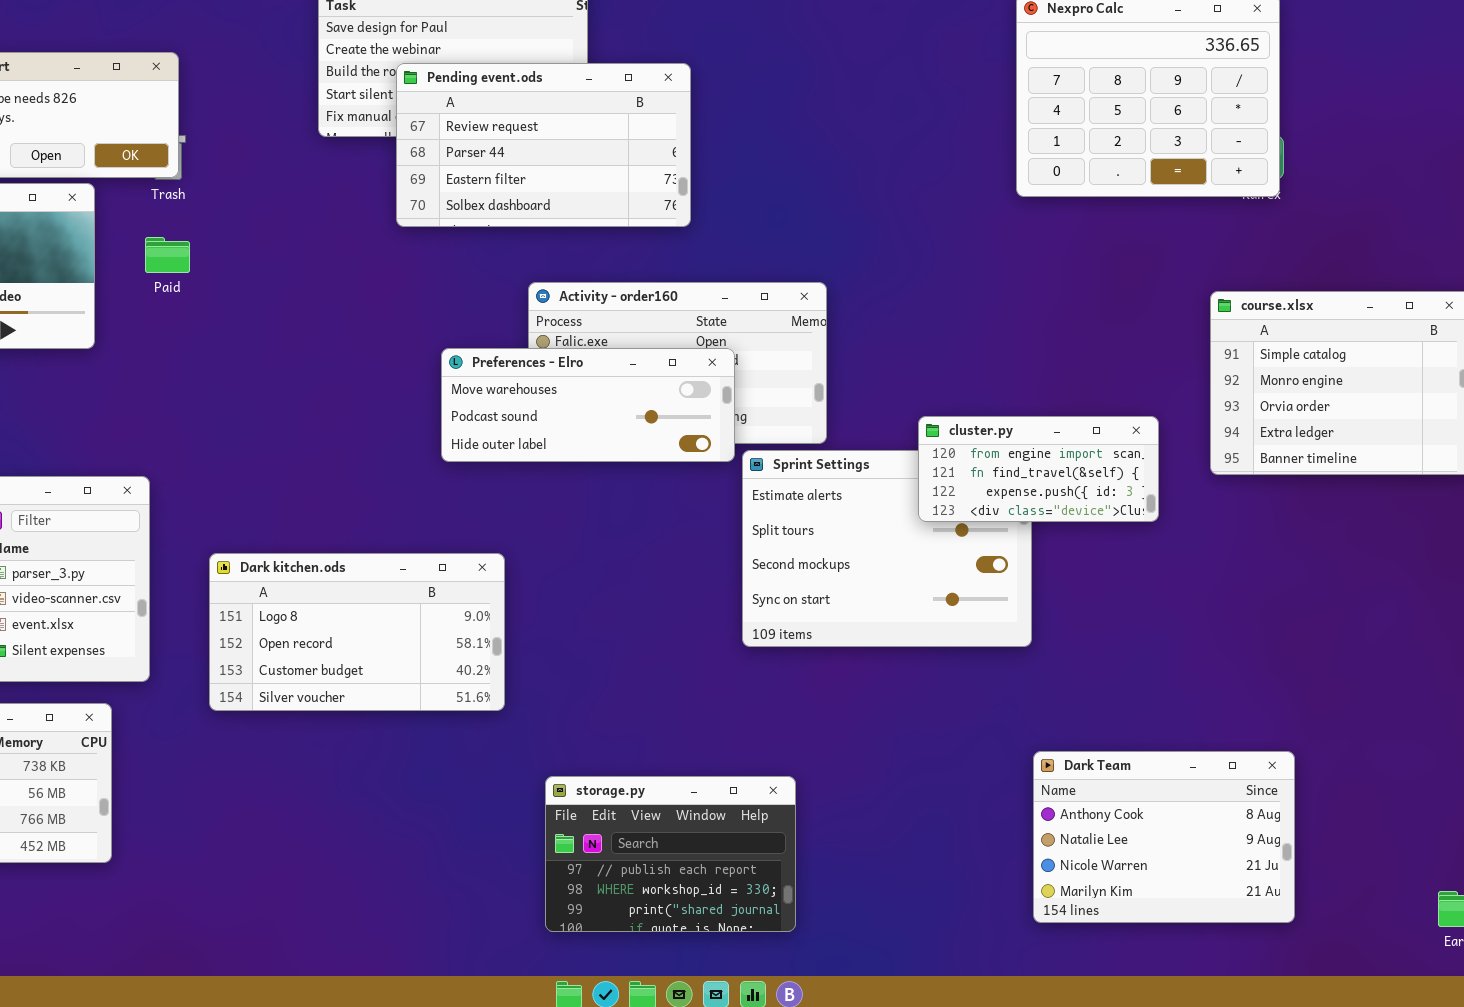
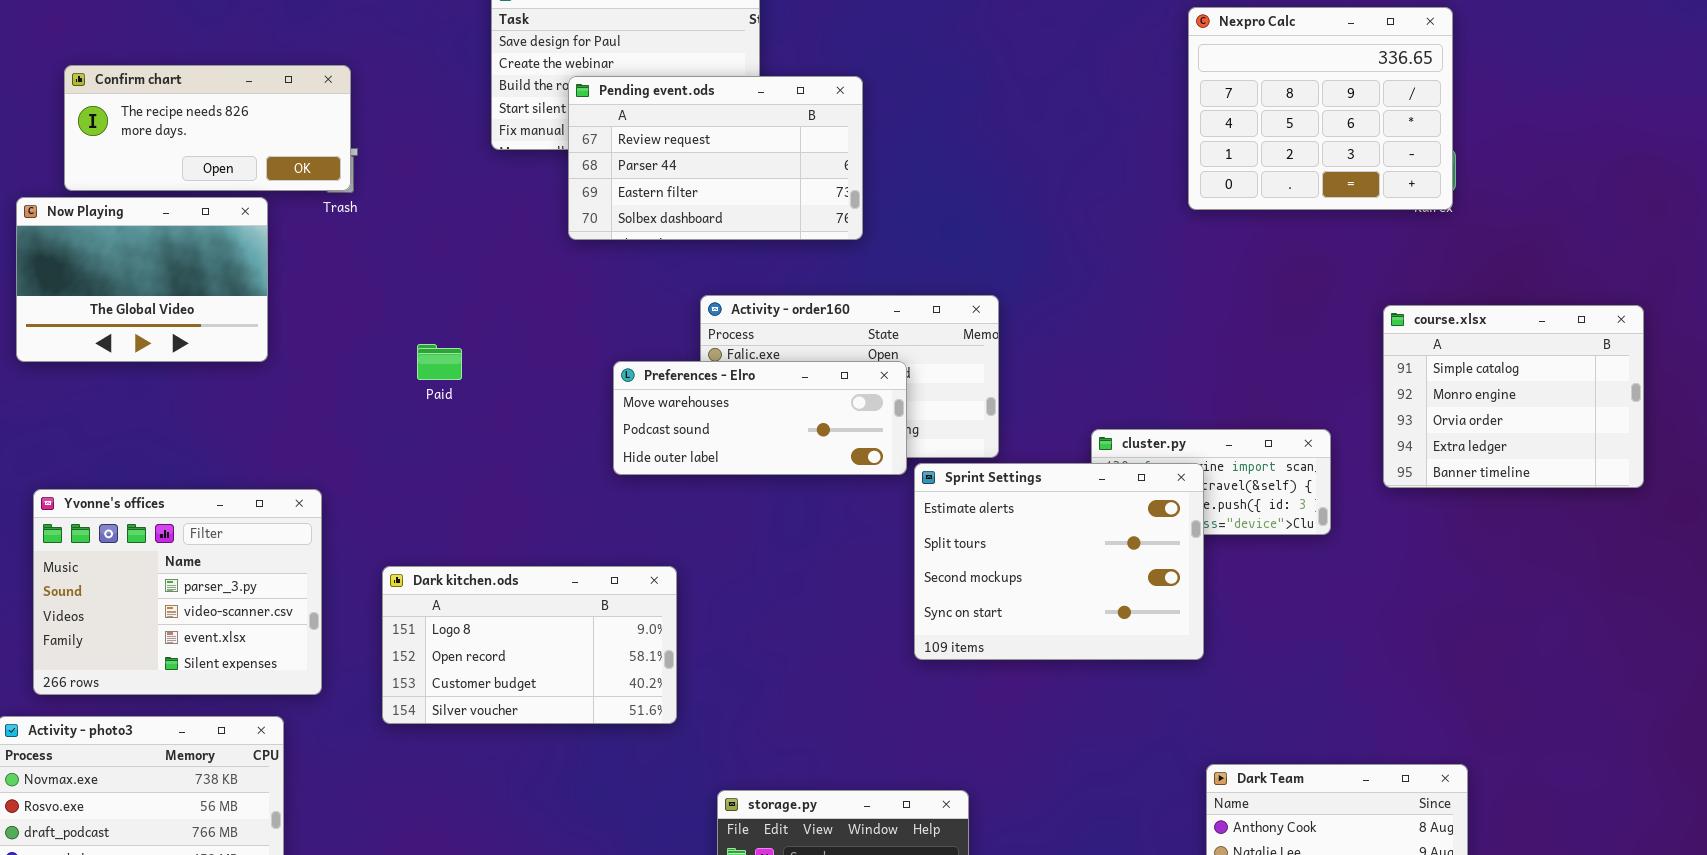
Paid: [145,237,190,273] -> [417,344,462,380], moved
Sprint Settings: [742,450,1032,647] -> [914,463,1204,660], raised

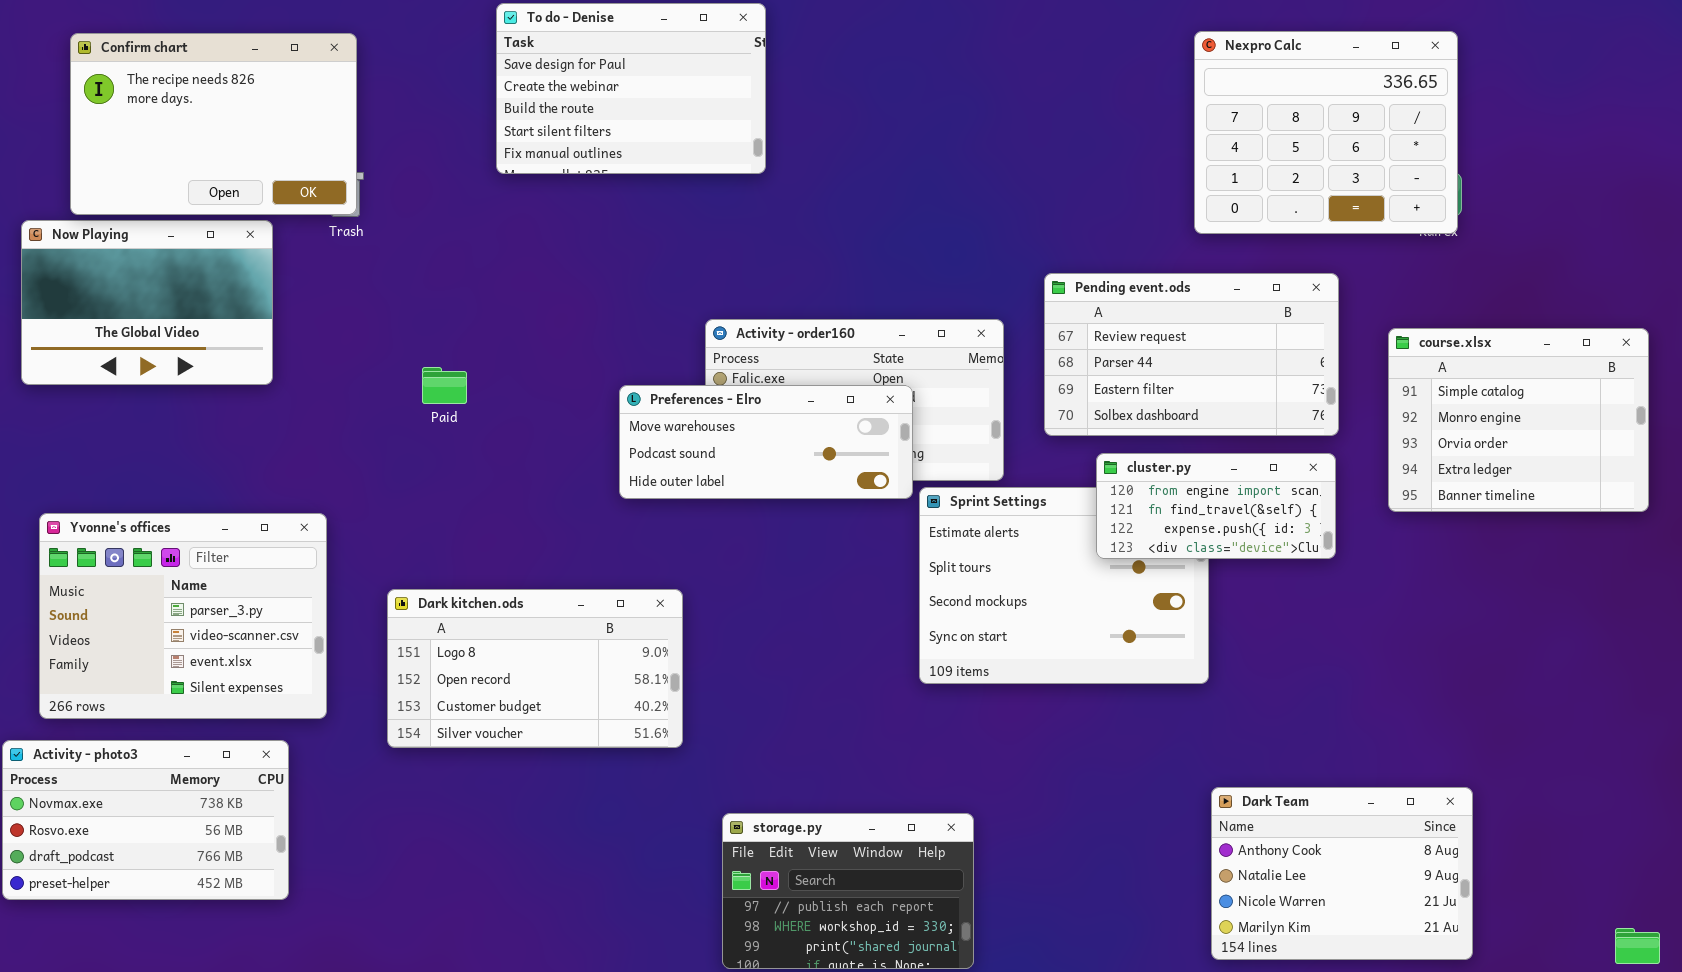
Confirm chart: [64,65,351,191] -> [70,33,357,215], resized
Pending event.ods: [568,76,863,240] -> [1044,273,1339,436], moved
cluster.py: [1091,429,1331,535] -> [1096,453,1336,559], raised

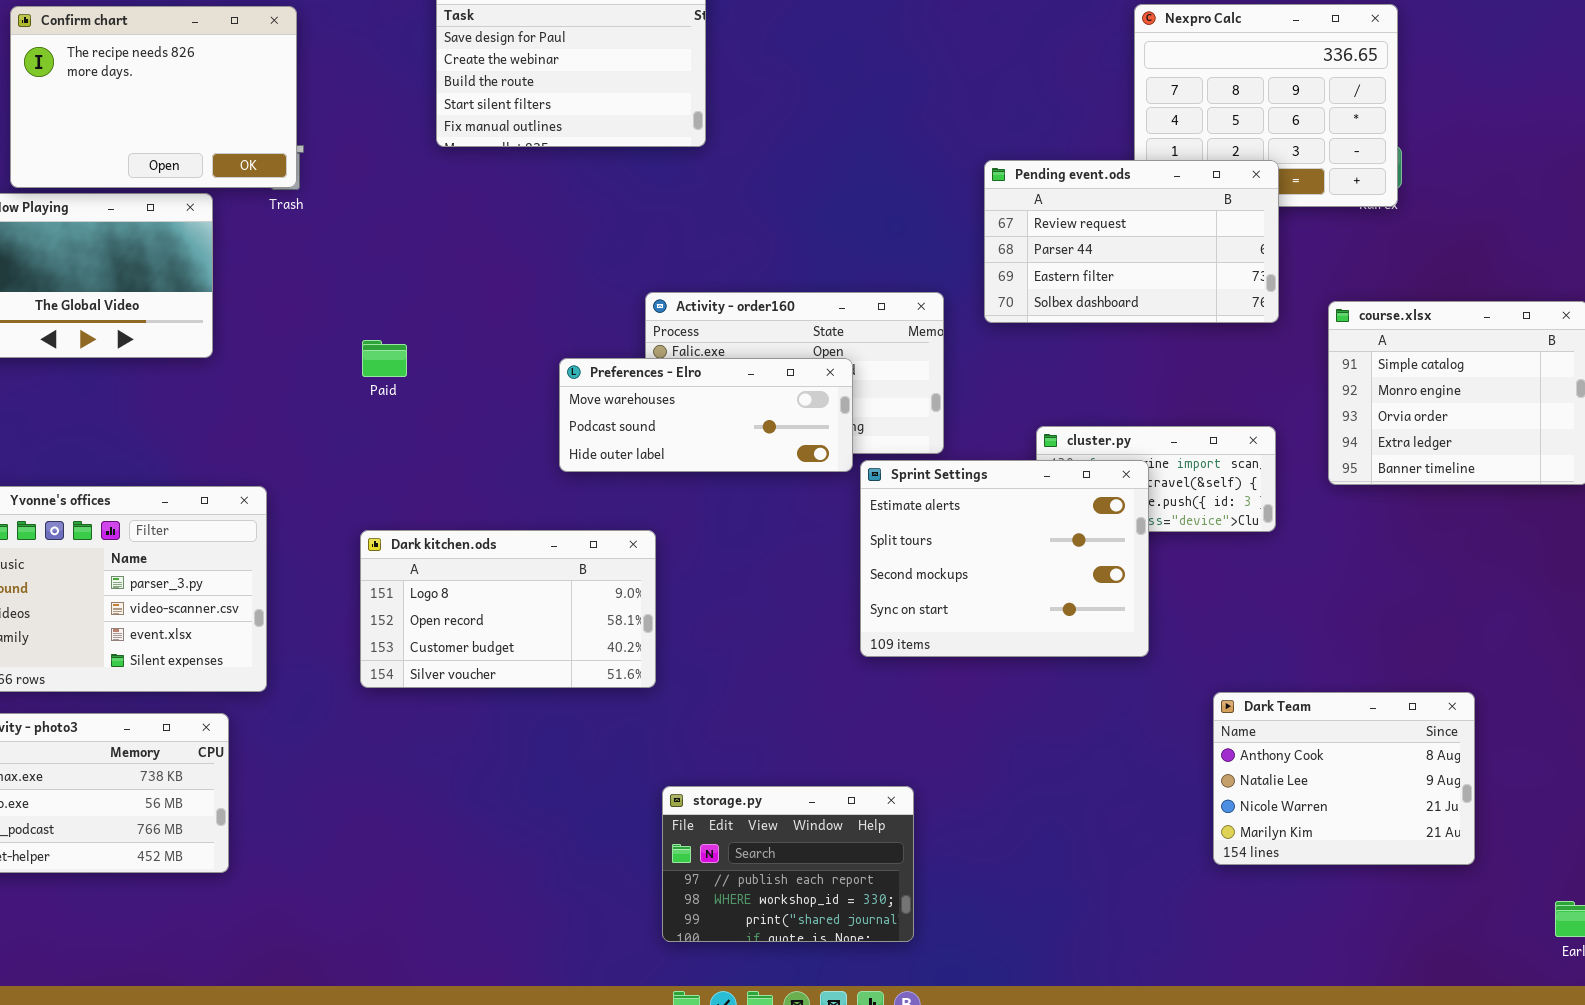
Pending event.ods: [1044,273,1339,436] -> [984,160,1279,323], moved
Sprint Settings: [919,487,1209,684] -> [860,460,1149,657], raised
Dark kitchen.ods: [387,589,683,748] -> [360,530,656,688], moved
Dark Team: [1211,787,1473,960] -> [1213,692,1475,865], moved

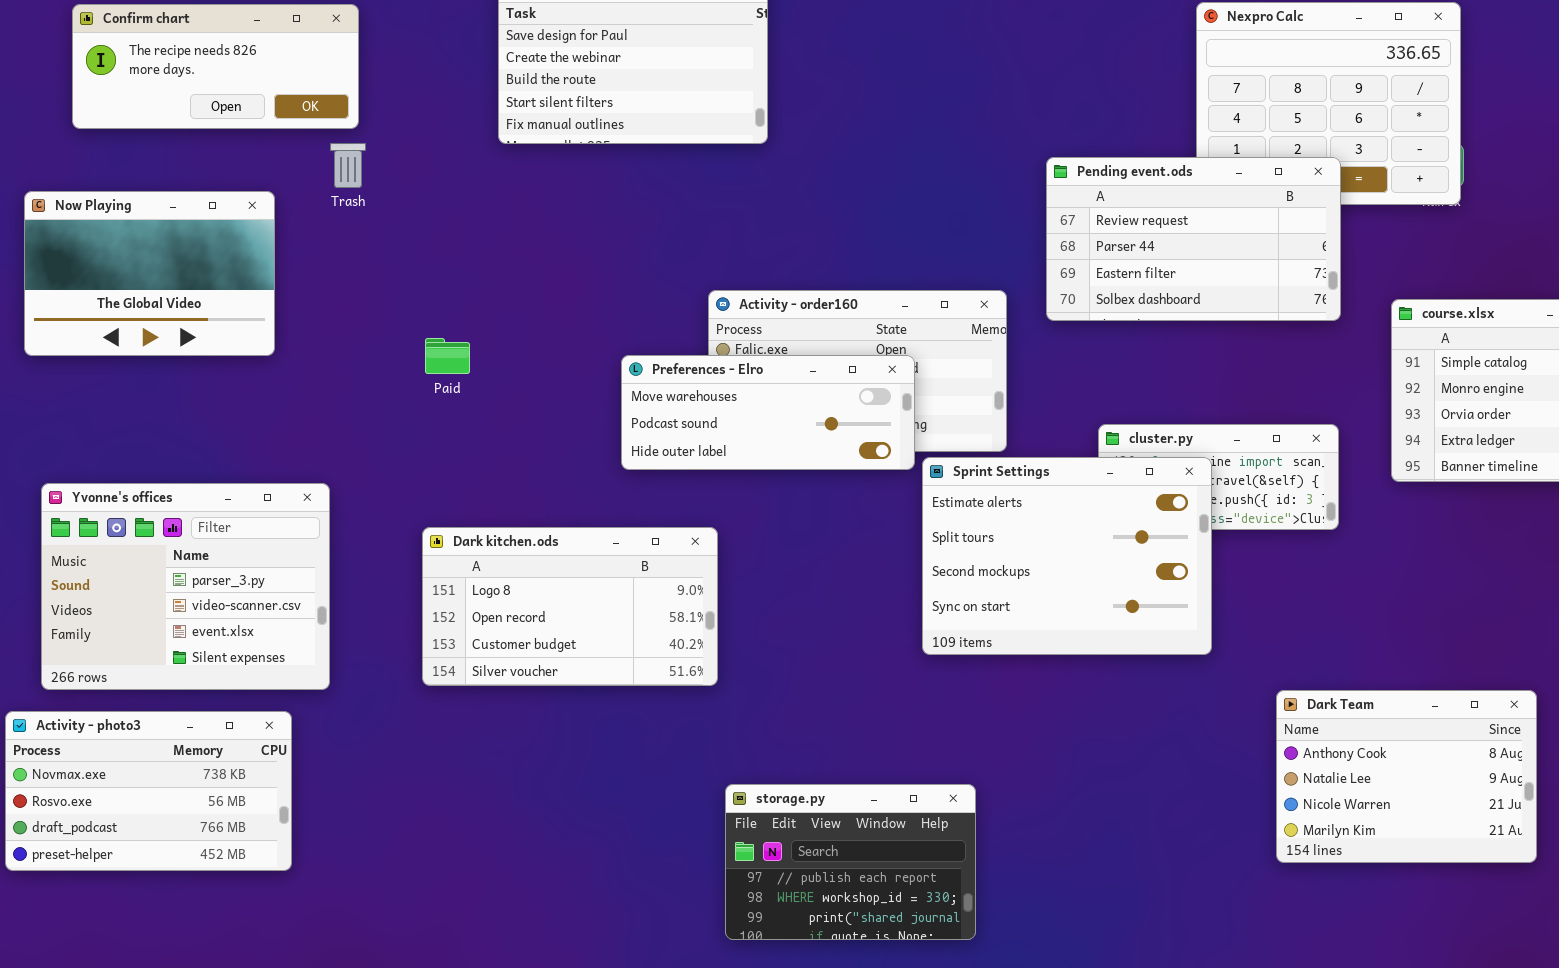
Confirm chart: [10,6,297,188] -> [72,4,359,129], resized

